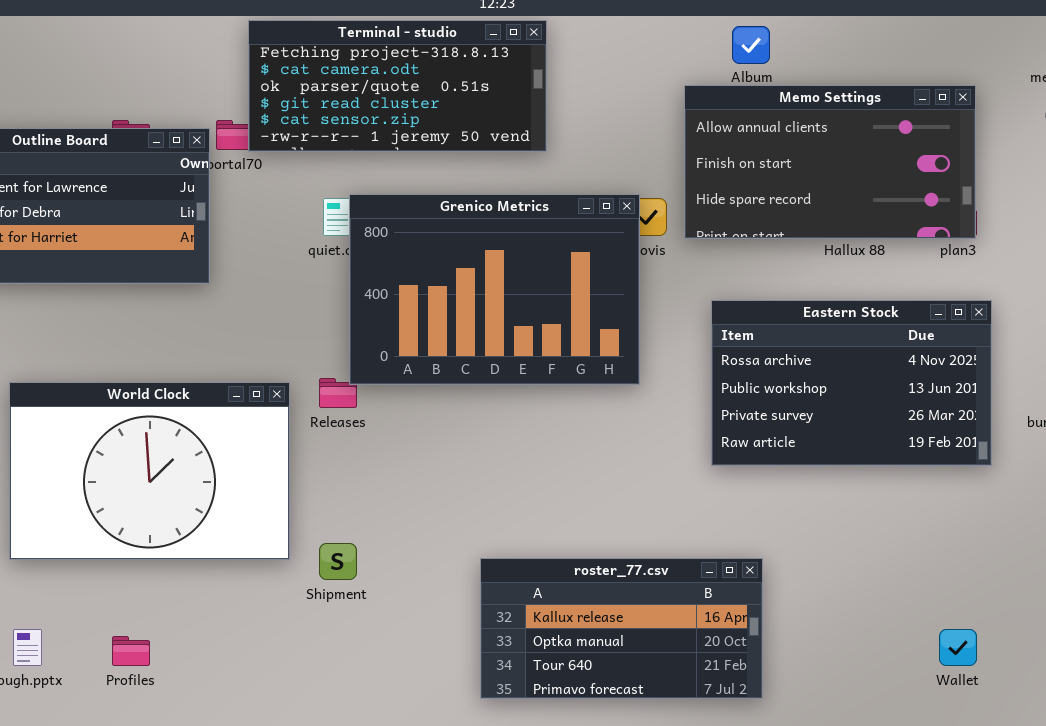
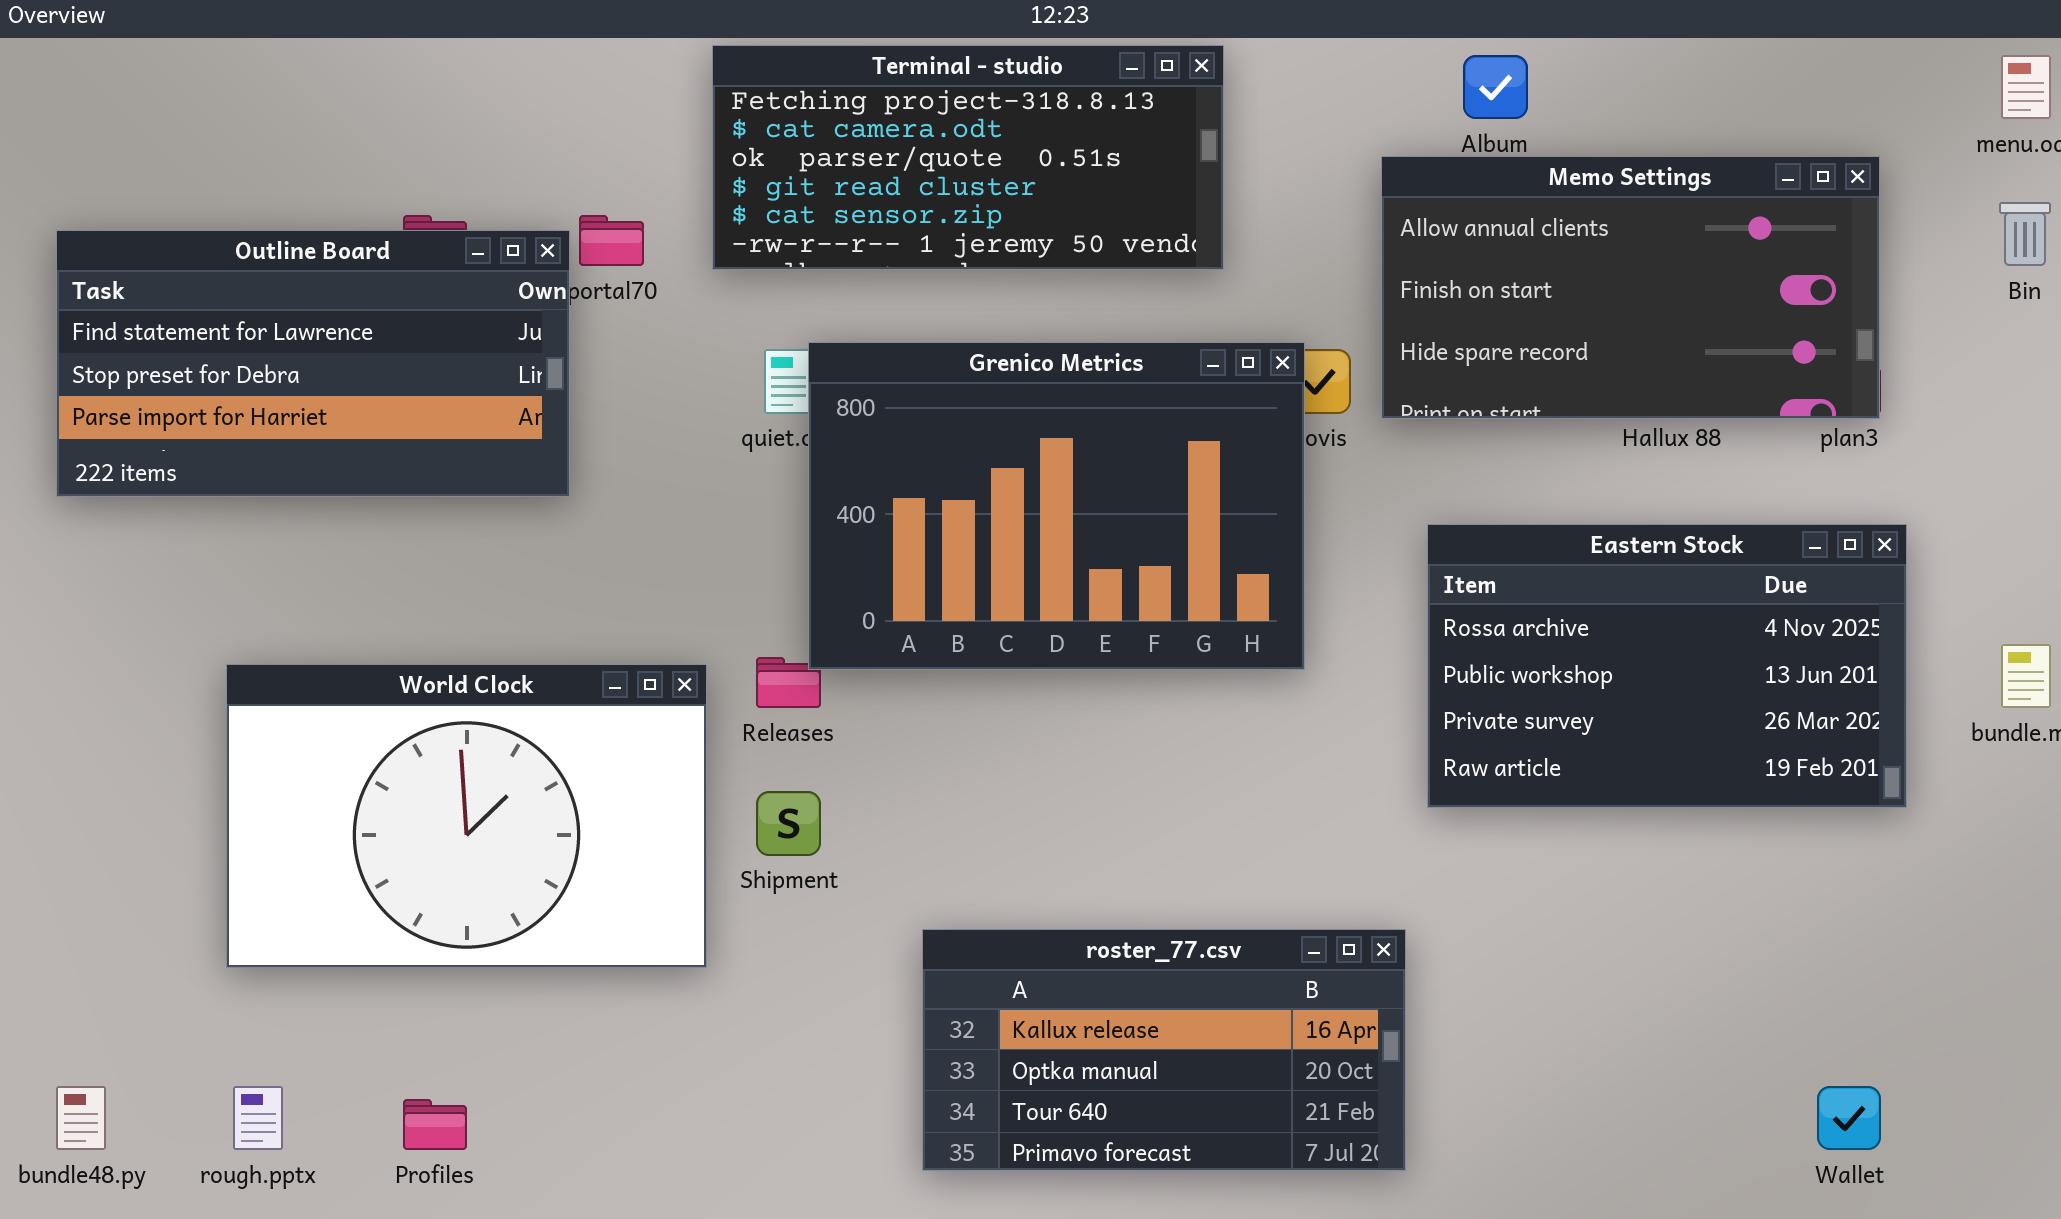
Terminal - studio: [248,20,547,152] -> [712,45,1224,270], moved
Shipment: [319,543,357,580] -> [756,791,821,856], moved
roster_77.csv: [480,558,763,699] -> [922,929,1406,1171], moved

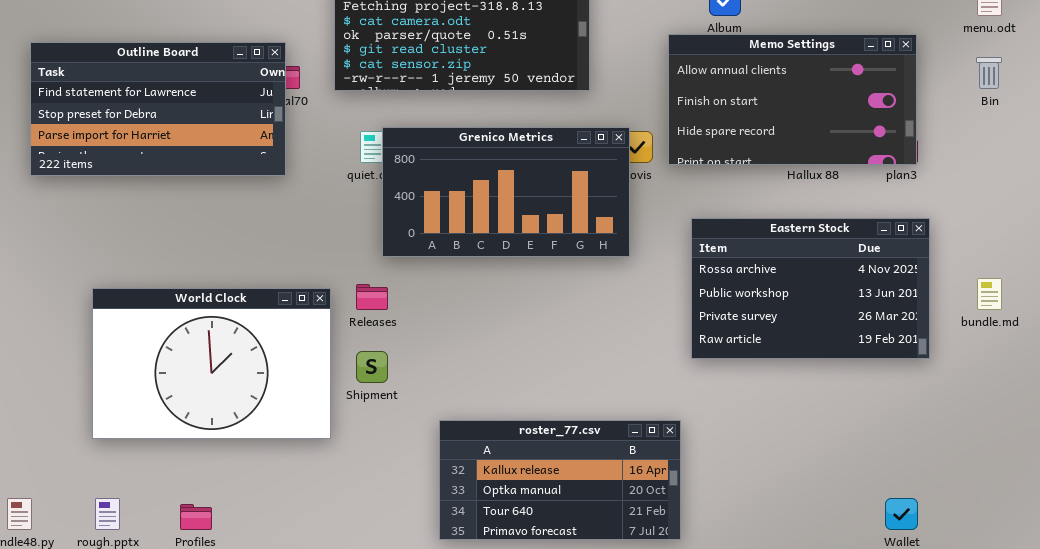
Outline Board: [56,230,570,497] -> [30,42,286,176], moved
Grenico Metrics: [808,342,1305,670] -> [382,127,630,257], resized

